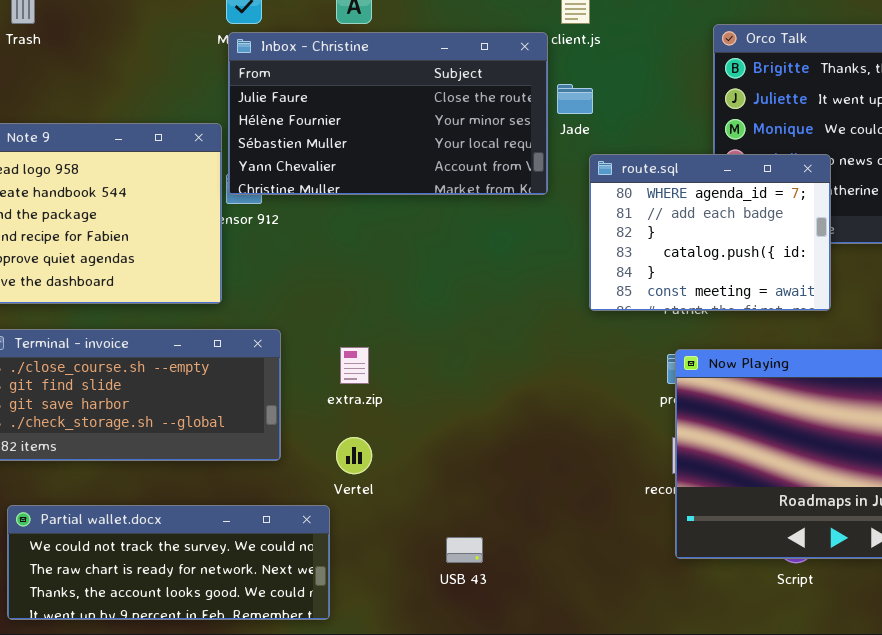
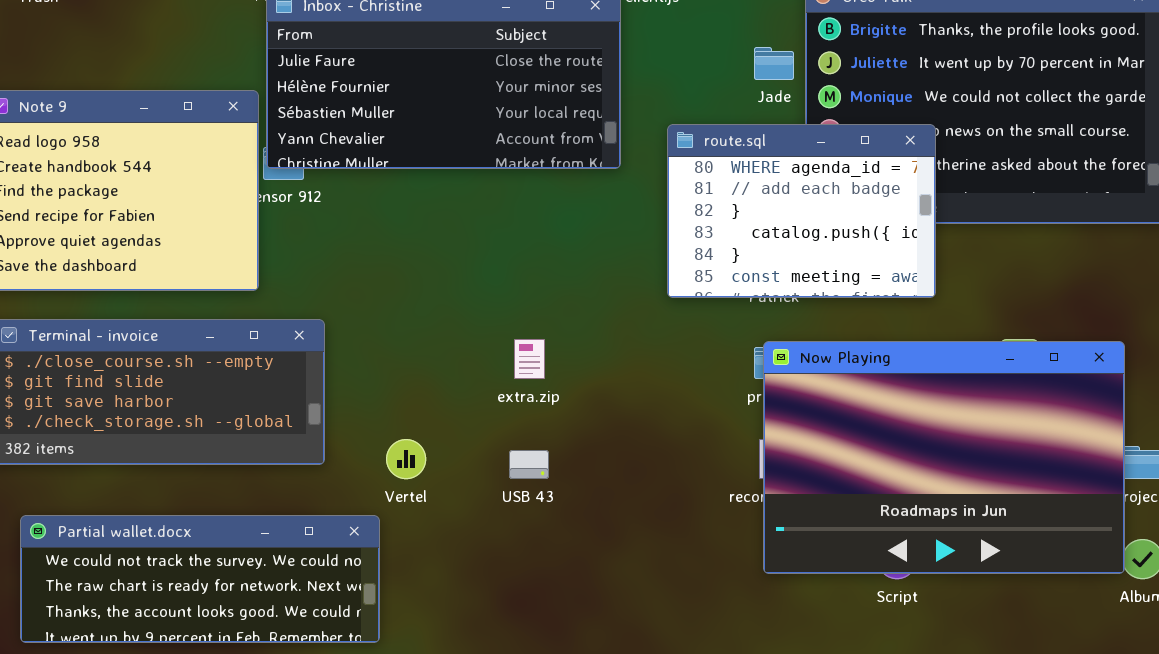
Jade: [557,84,593,114] -> [754,47,794,80], moved
extra.zip: [340,347,369,384] -> [514,339,545,379], moved
USB 43: [446,537,483,563] -> [509,450,549,479], moved

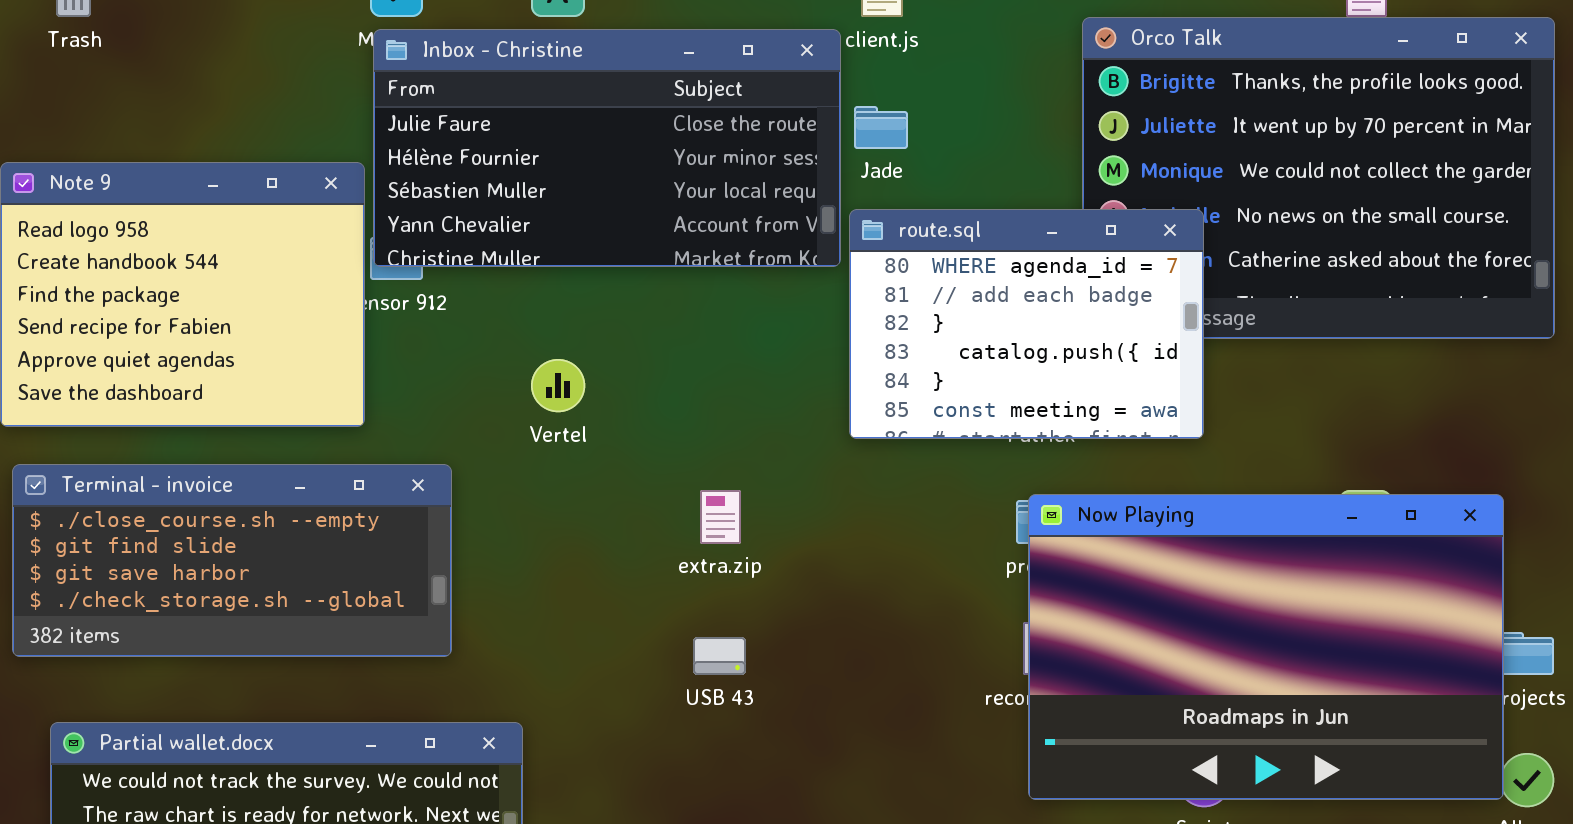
Jade: [754,47,794,80] -> [854,106,908,149], moved
route.sql: [667,124,936,298] -> [849,209,1204,439], moved
Vertel: [386,439,426,479] -> [531,359,585,412], moved

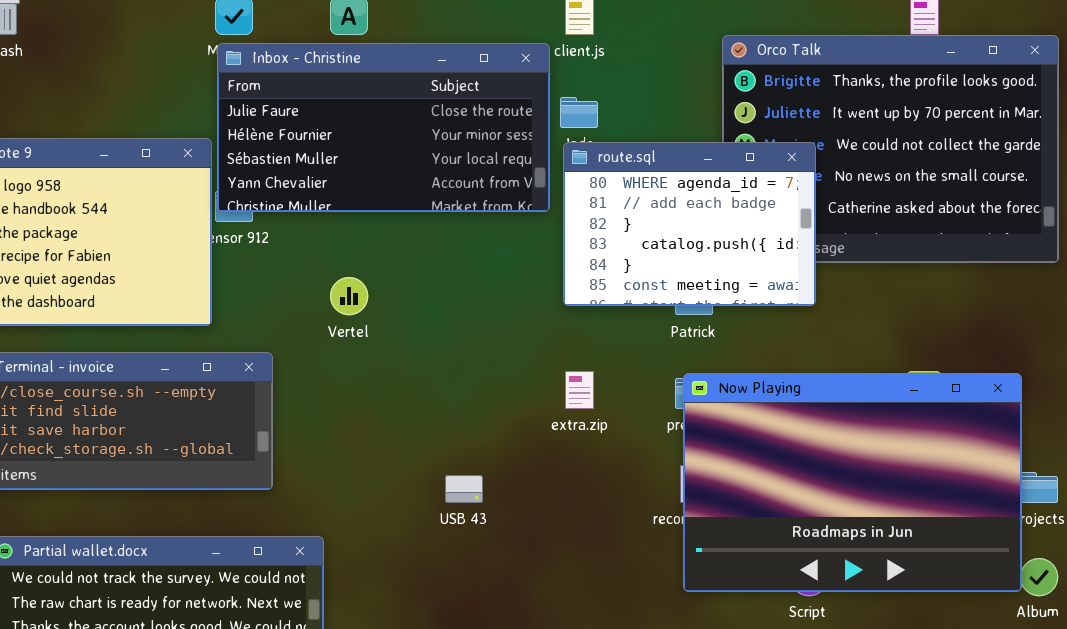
route.sql: [849,209,1204,439] -> [563,142,816,306], moved
extra.zip: [700,490,741,544] -> [565,371,594,409], moved

